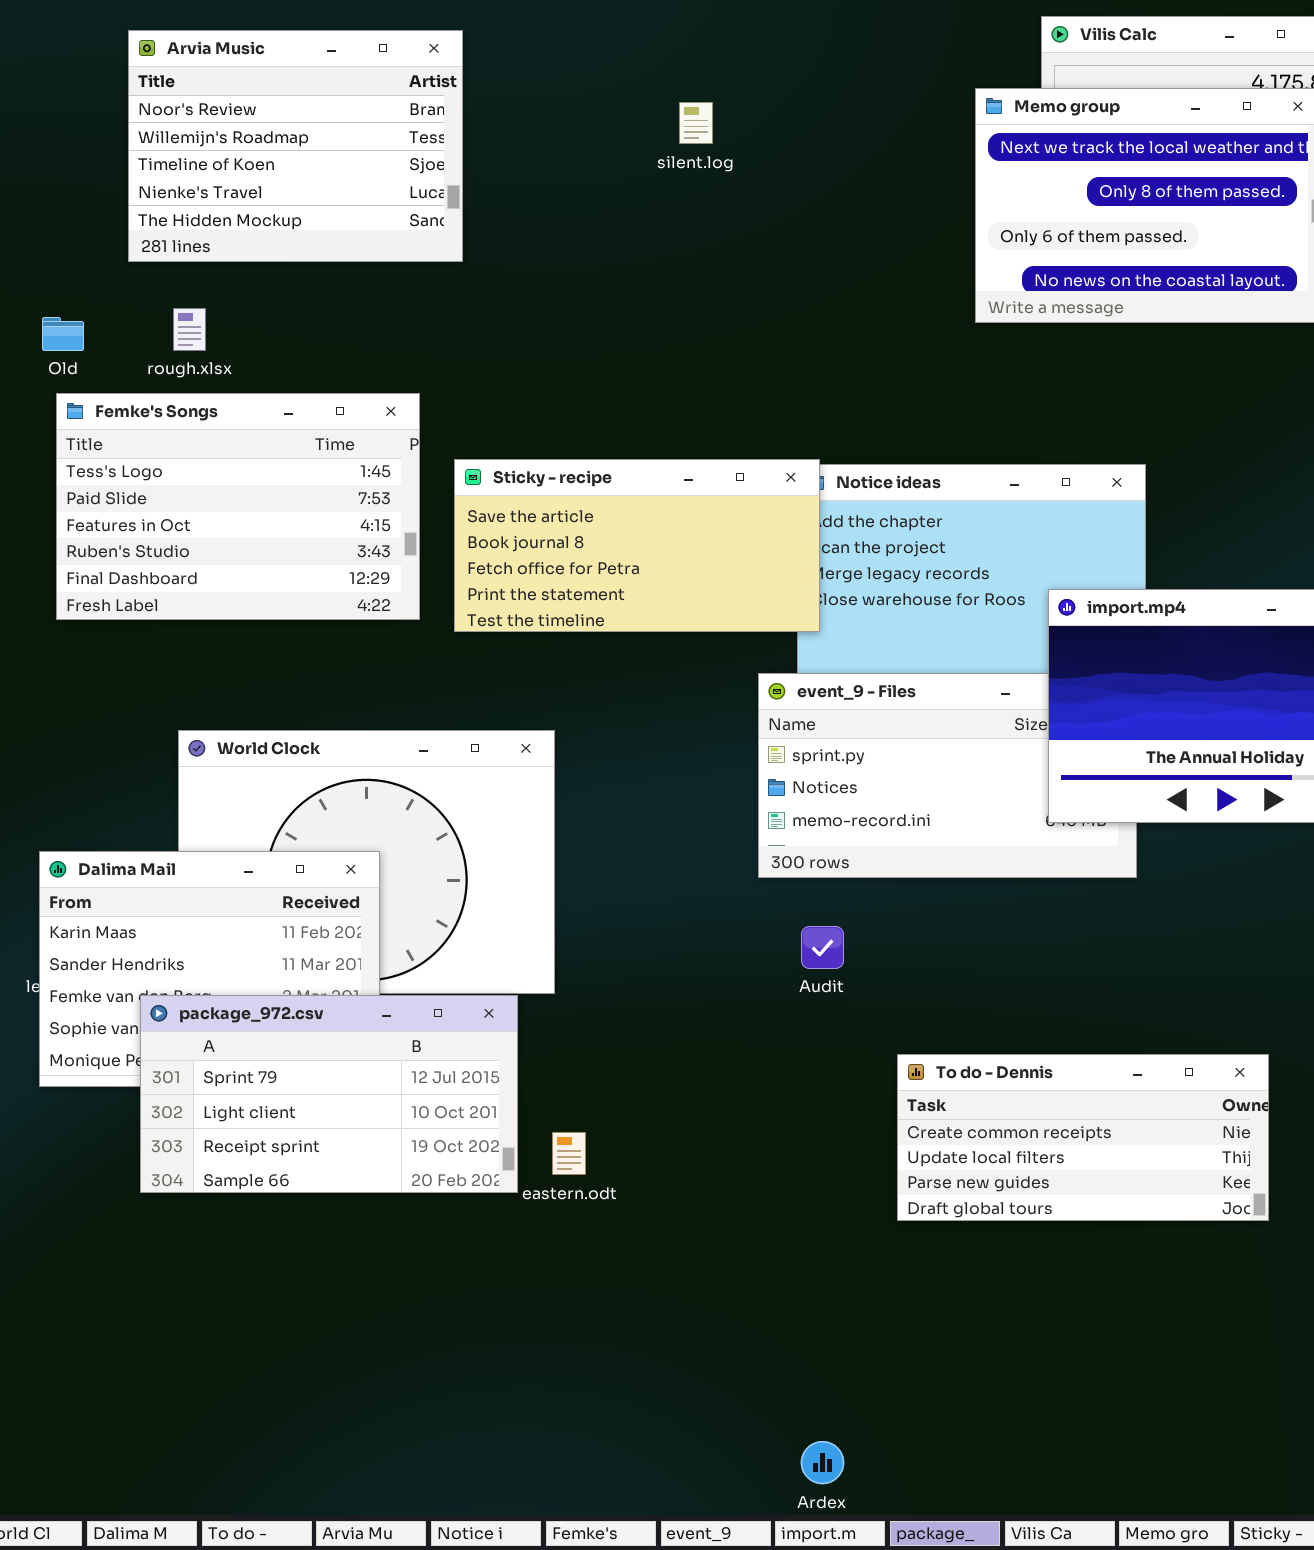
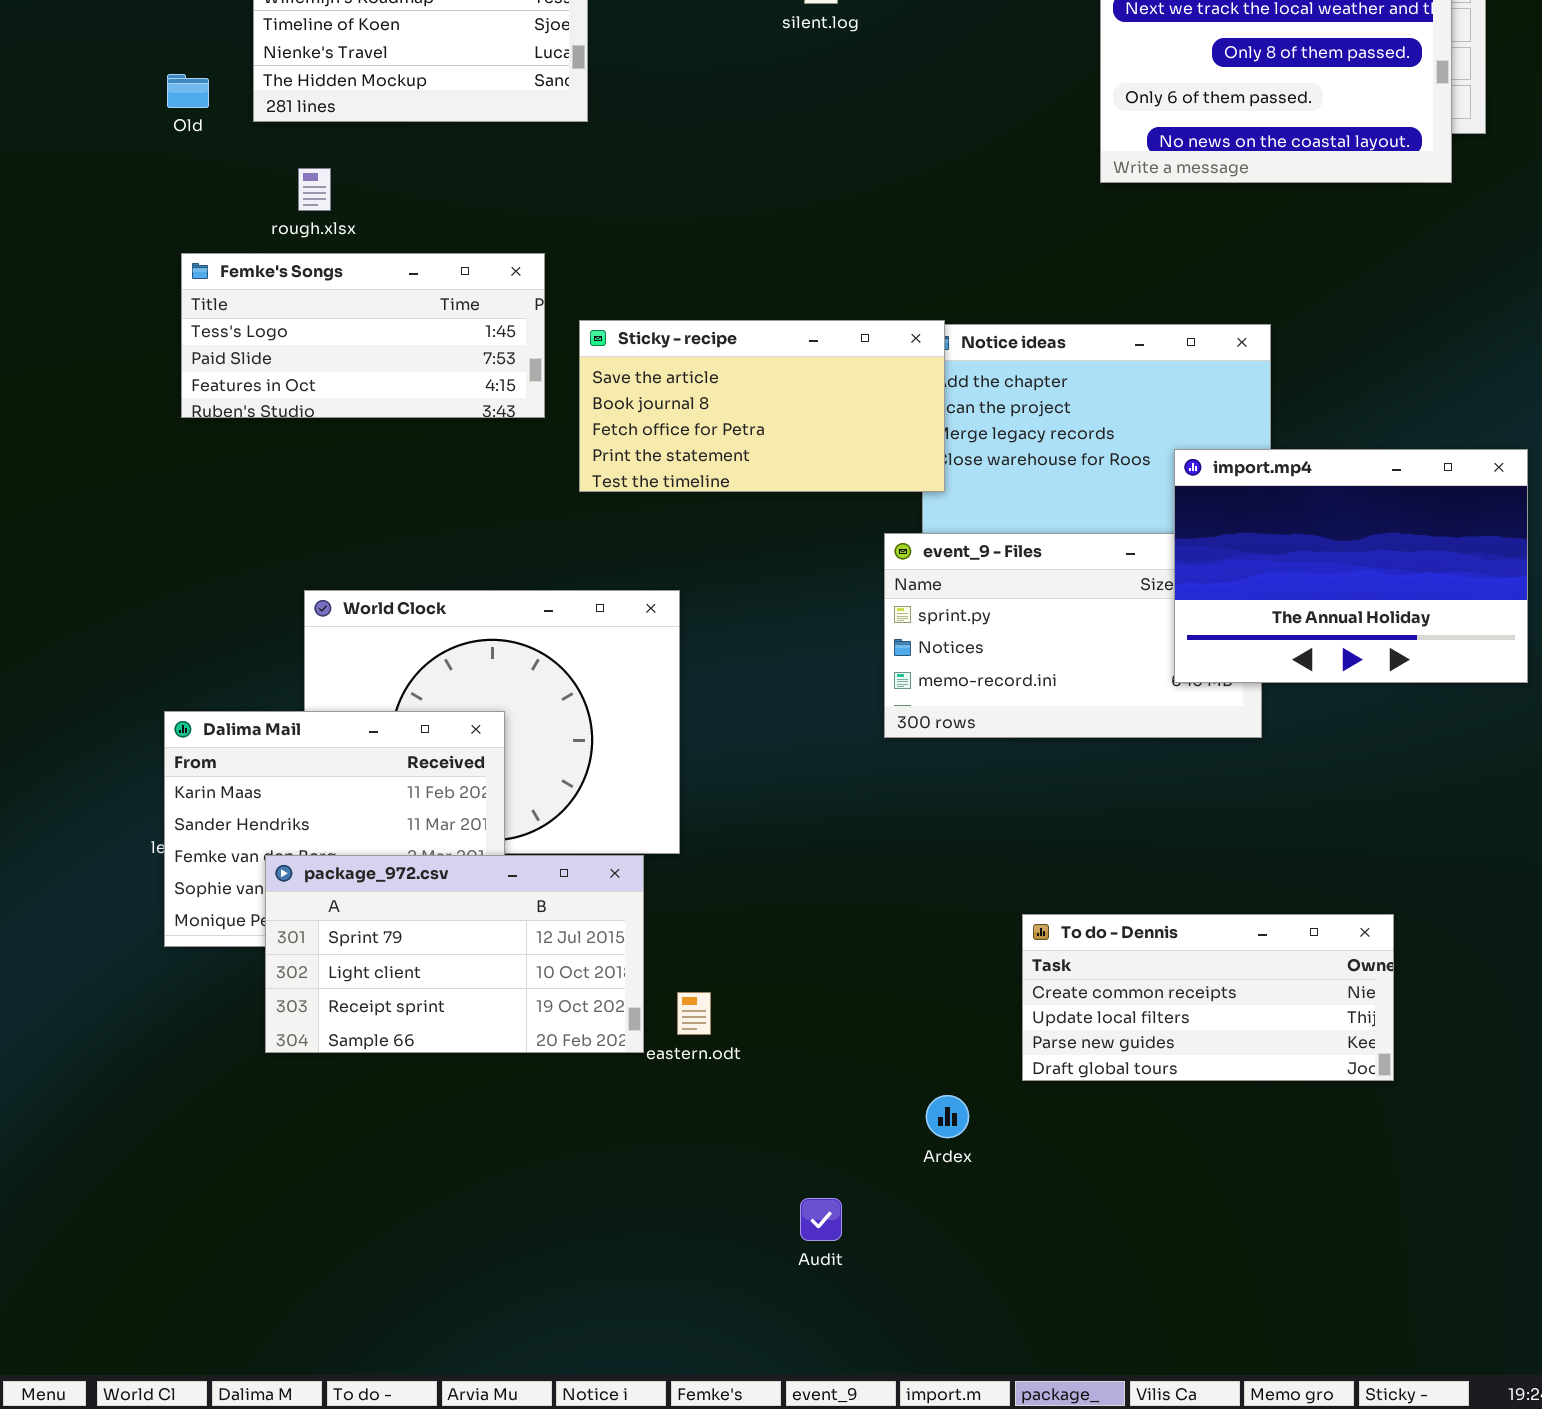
Old: [42,317,84,351] -> [167,74,209,108], moved
Femke's Songs: [56,393,420,620] -> [181,253,545,418], resized
Audit: [801,926,844,969] -> [800,1198,842,1241], moved
Ardex: [801,1441,844,1484] -> [926,1095,969,1138], moved

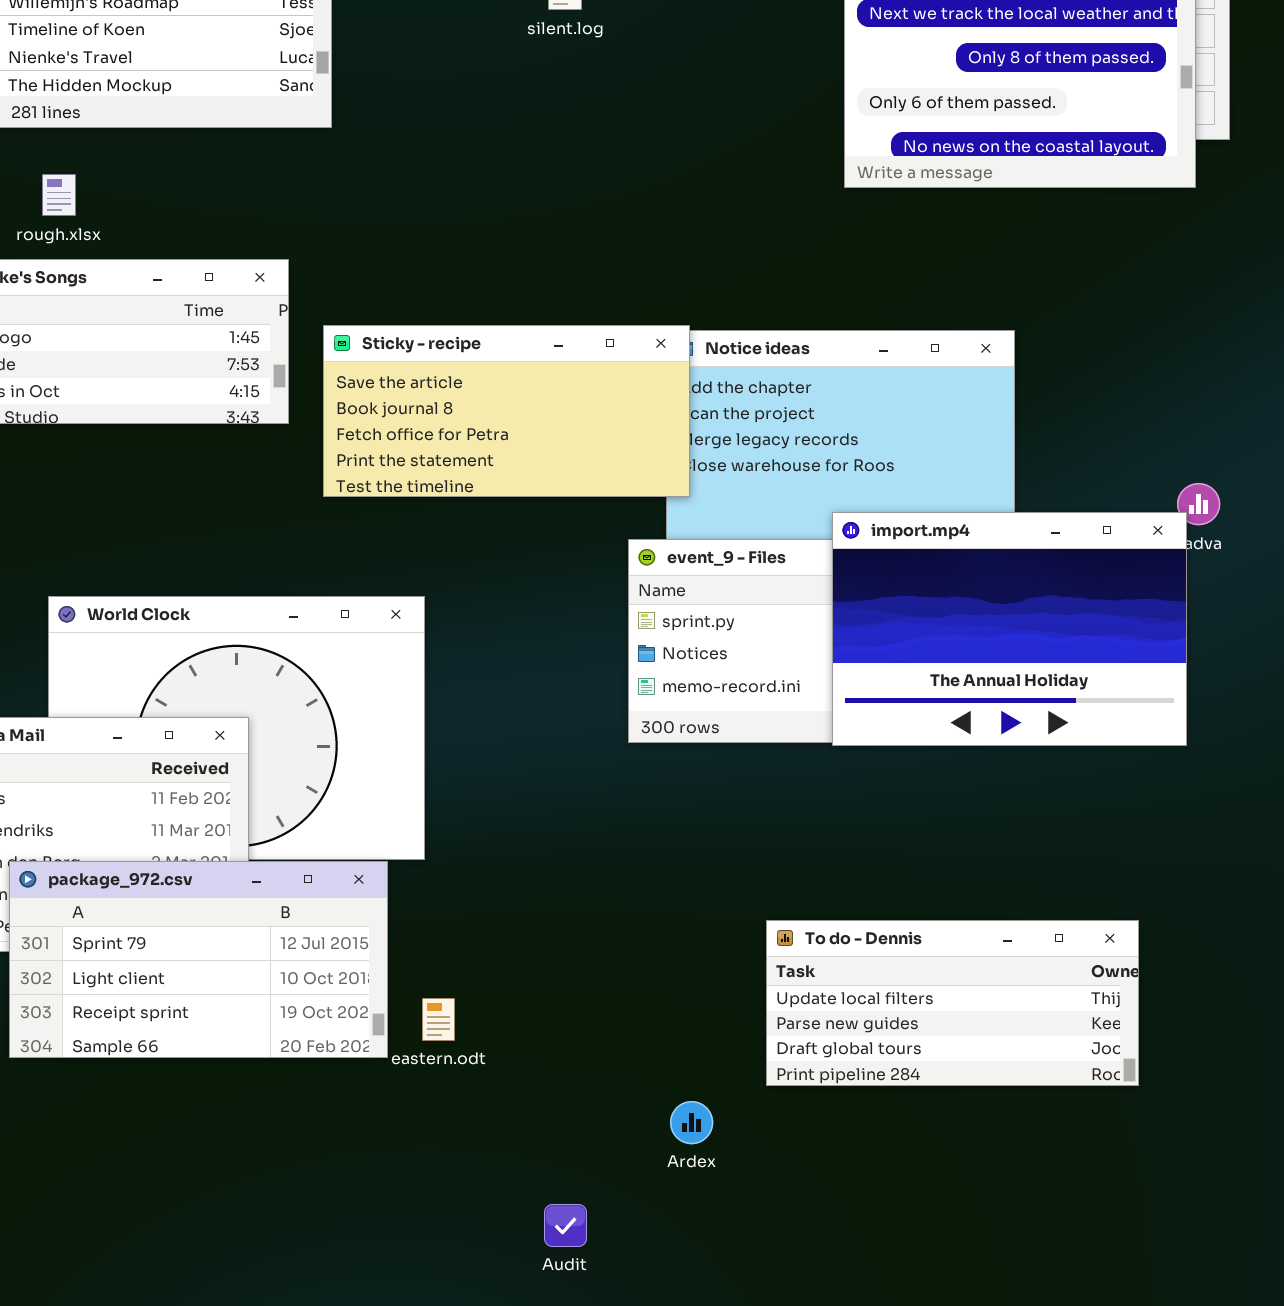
import.mp4: [1174,449,1528,683] -> [832,512,1187,746], moved
To do - Dennis: [1022,914,1394,1081] -> [766,920,1139,1086], scrolled down 1 row

